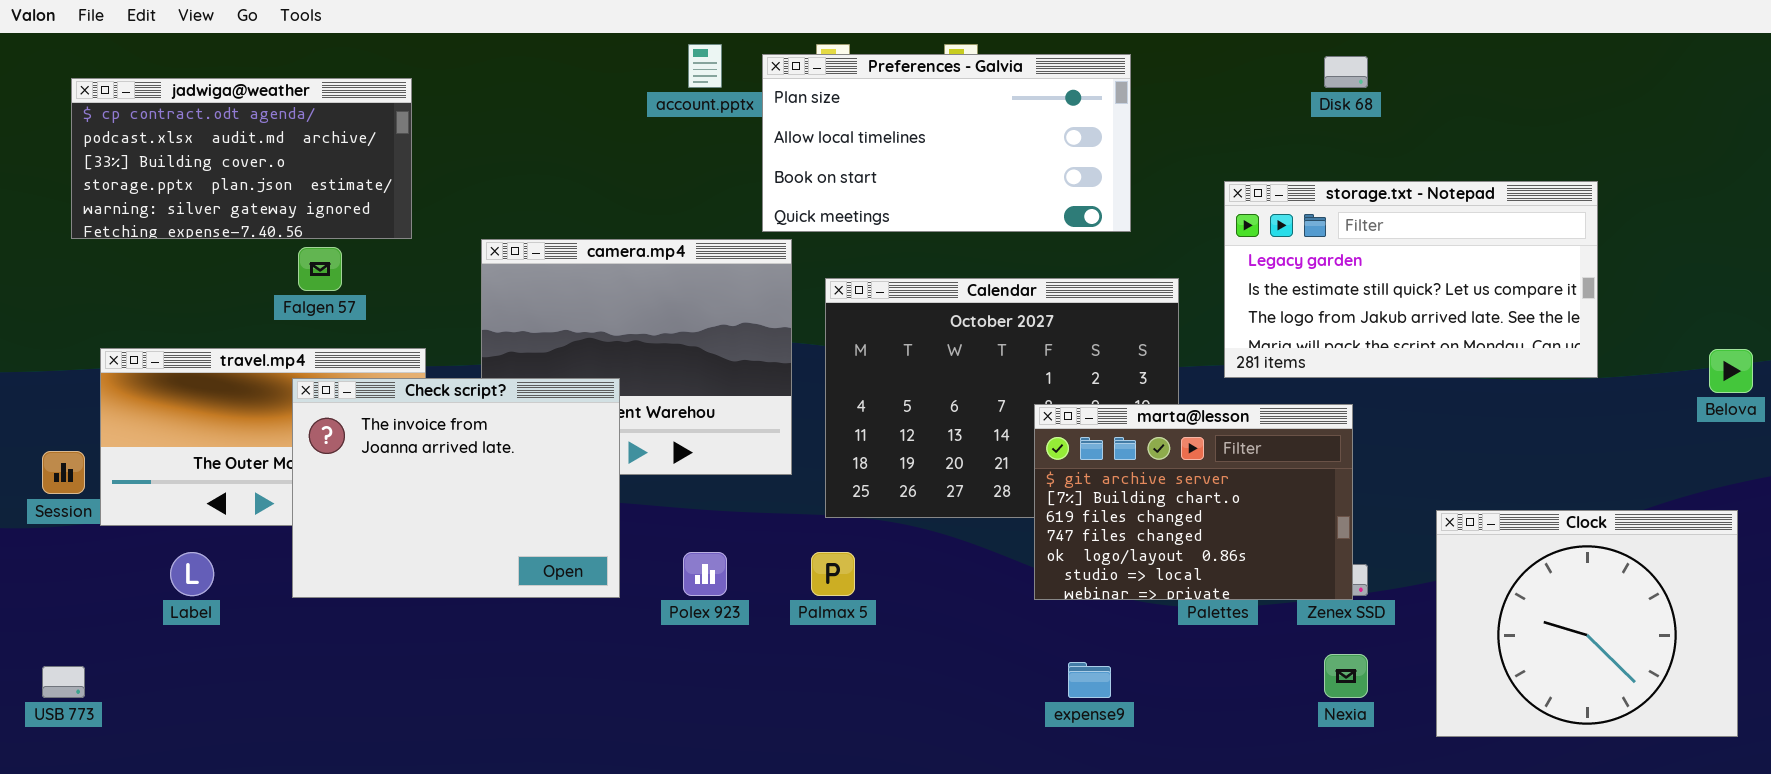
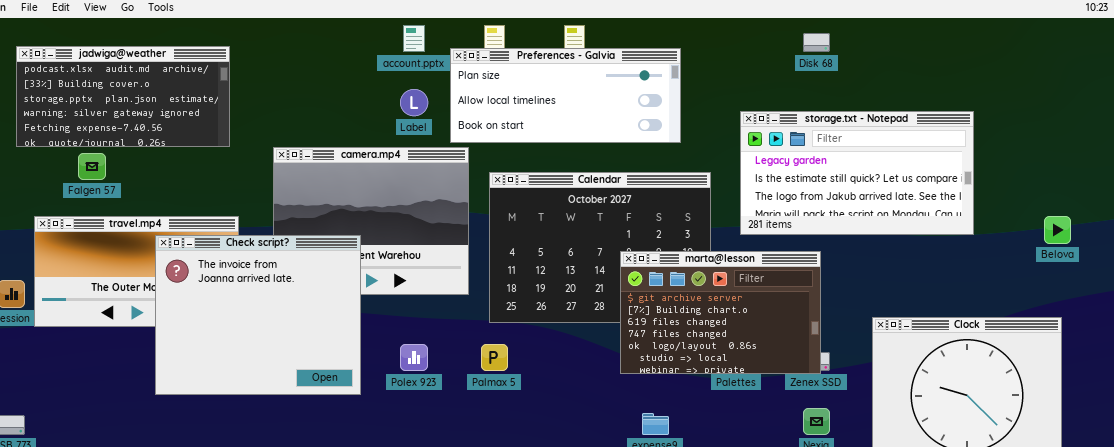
Preferences - Galvia: [762,54,1131,232] -> [450,48,681,143], resized
jadwiga@weather: [71,78,412,239] -> [16,46,230,147], scrolled down 1 row
Falgen 57: [298,247,342,291] -> [78,153,106,180], moved
Check script?: [292,378,620,598] -> [155,235,361,395], resized
Label: [170,552,214,596] -> [400,89,428,116], moved

